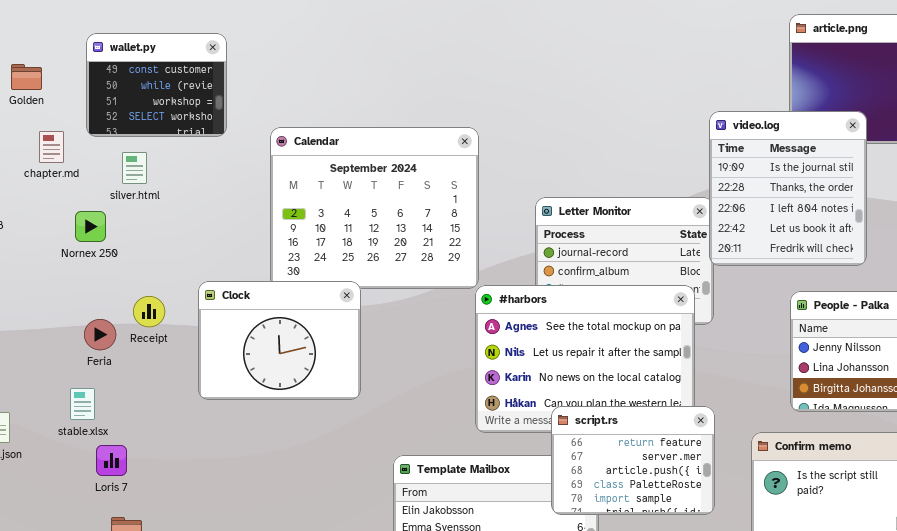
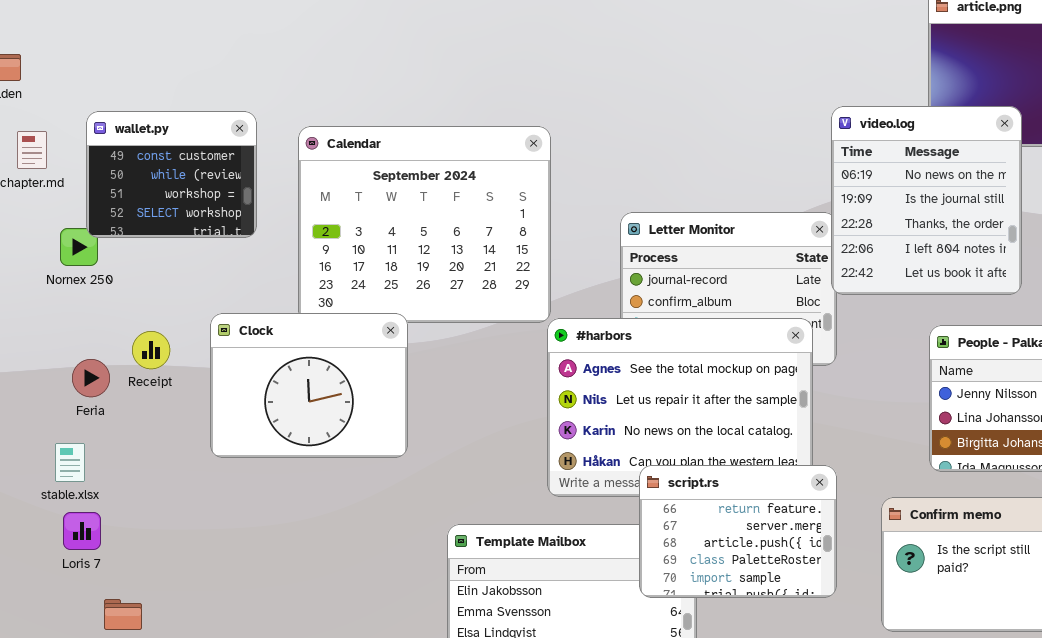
wallet.py: [86,33,227,137] -> [86,111,257,238], moved
video.log: [709,111,867,266] -> [831,106,1022,295], scrolled up 1 row
Loris 7: [96,445,127,476] -> [63,512,101,550], moved

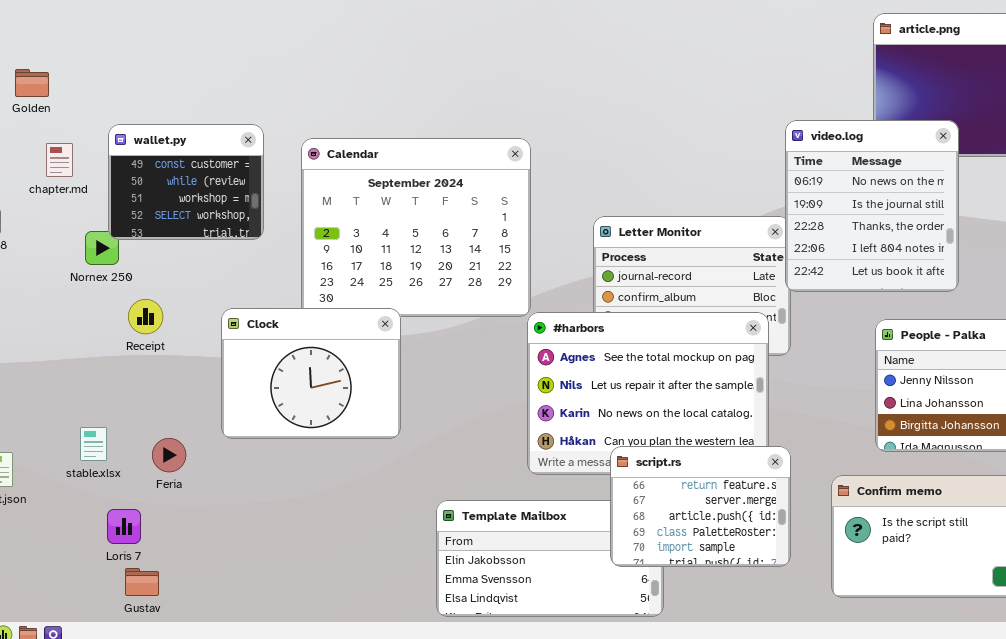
Receipt: [132,331,170,369] -> [128,299,163,334], moved
Feria: [72,359,110,397] -> [152,438,186,472], moved
Loris 7: [63,512,101,550] -> [107,509,141,544], moved

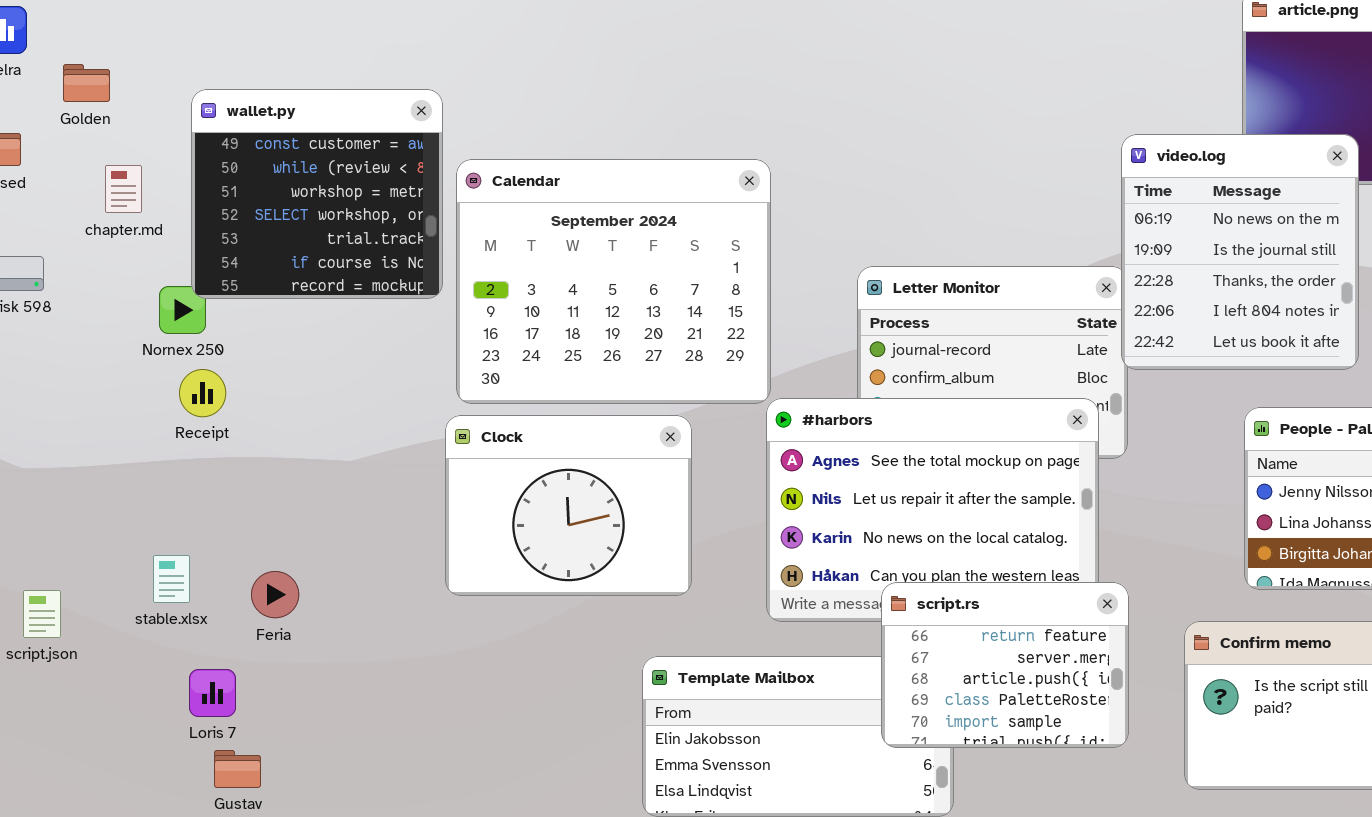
wallet.py: [108,124,264,240] -> [191,89,443,299], resized
Receipt: [128,299,163,334] -> [179,369,226,417], moved
Clock: [221,308,401,439] -> [445,415,692,596], moved

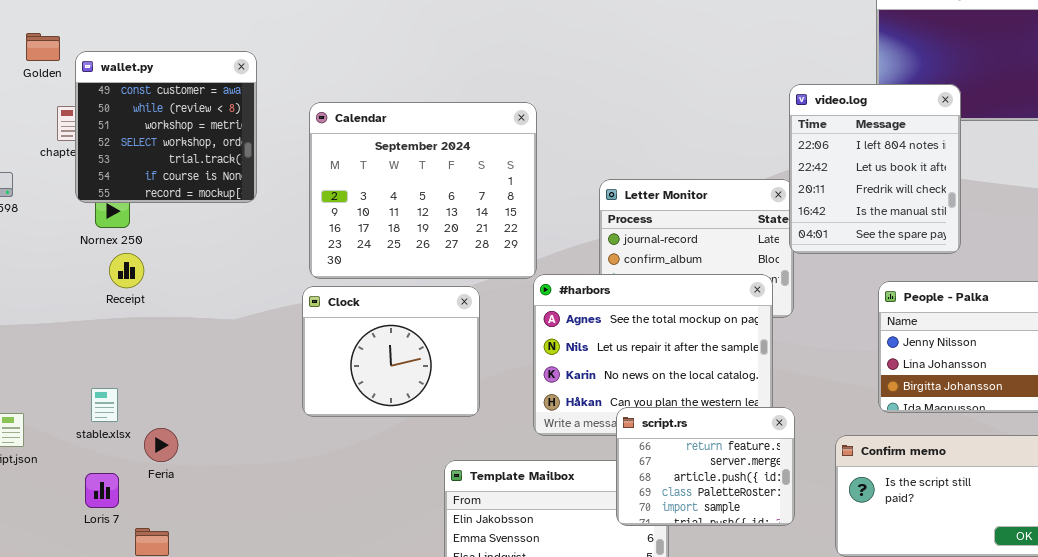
wallet.py: [191,89,443,299] -> [75,51,257,203], moved
video.log: [1121,134,1359,370] -> [789,84,961,254], scrolled down 3 rows
Feria: [251,571,299,618] -> [144,428,178,462], moved
Loris 7: [189,669,236,717] -> [85,473,119,508], moved

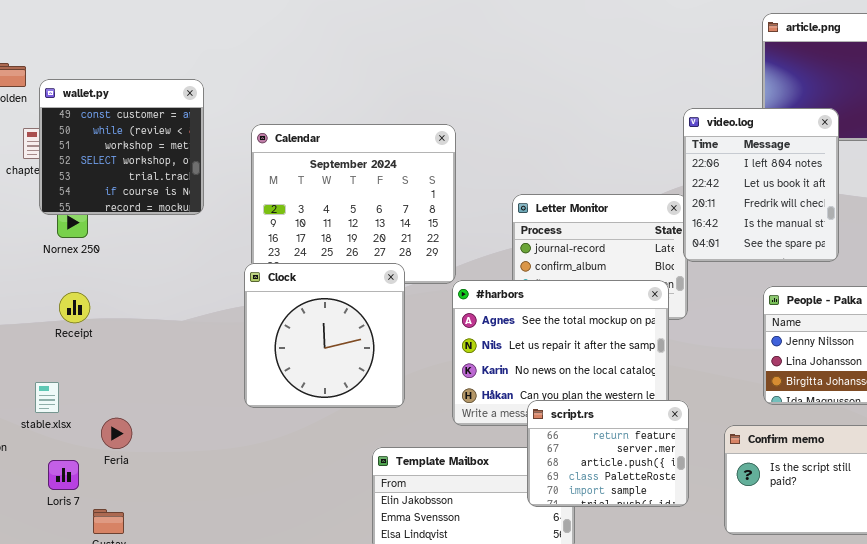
Receipt: [109,253,144,288] -> [59,292,90,323], moved
Clock: [302,286,480,417] -> [244,263,405,408], resized
stable.xlsx: [91,388,118,422] -> [35,382,59,413], moved

